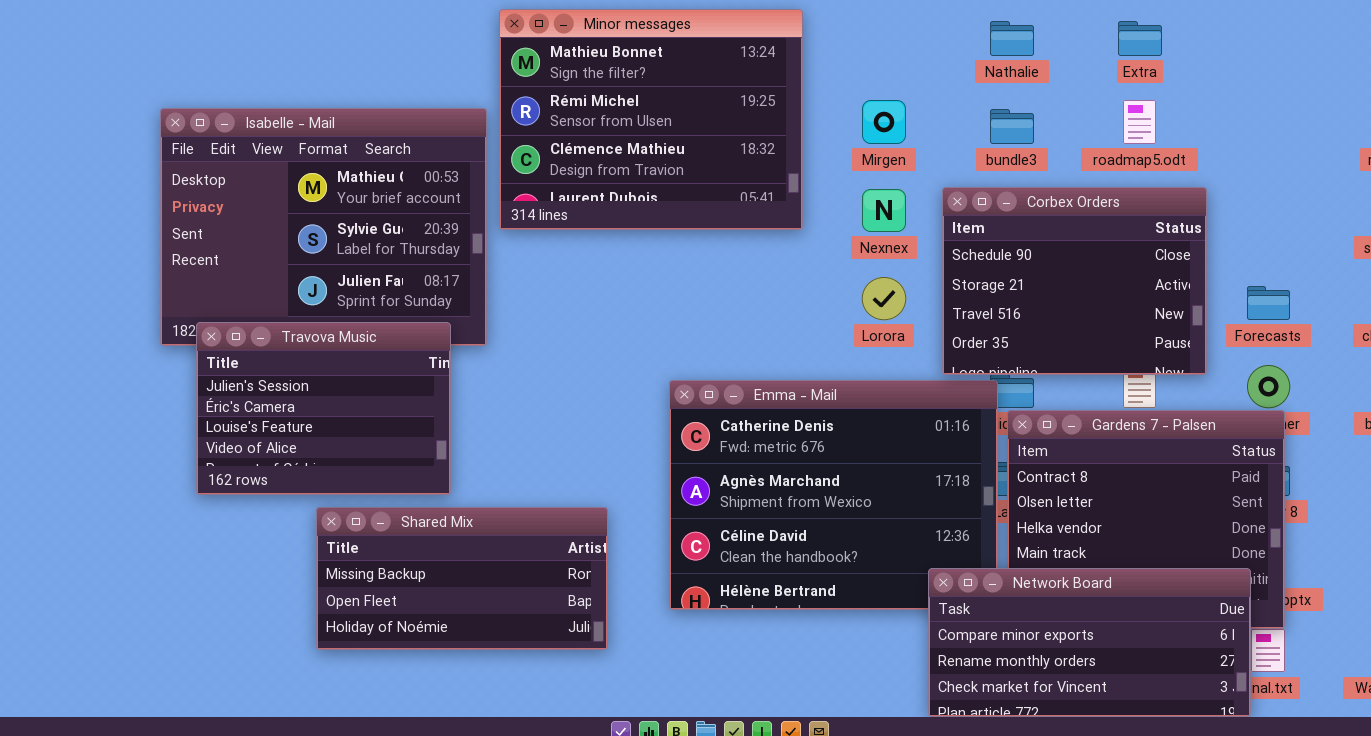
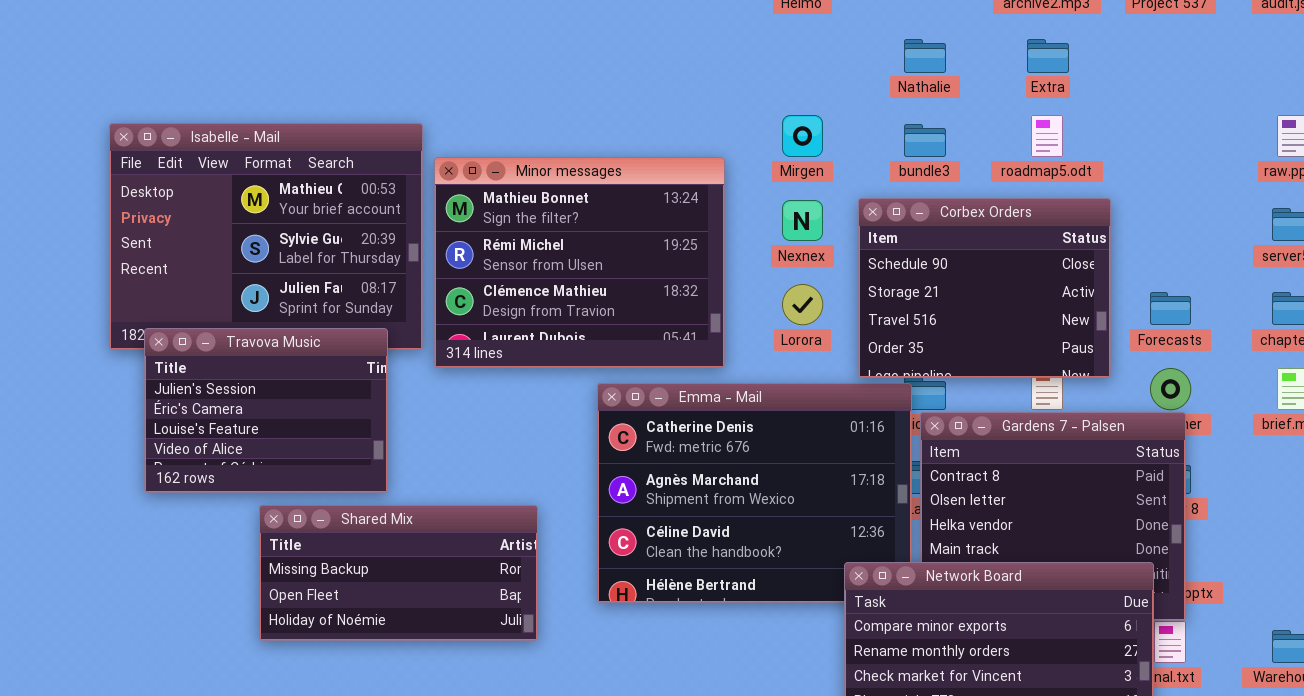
Minor messages: [499,9,803,230] -> [434,157,725,368], moved

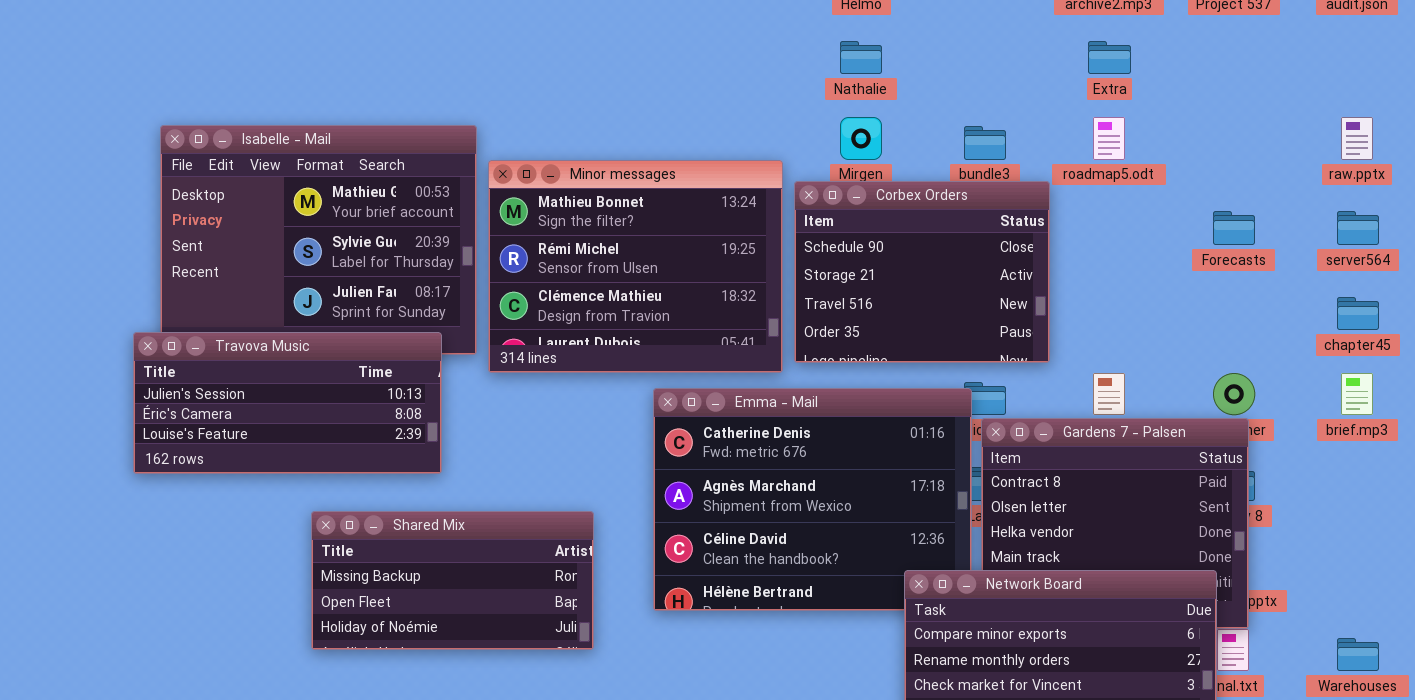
Nathalie: [904,39,946,73] -> [840,41,882,74], moved
Corbex Orders: [858,198,1111,378] -> [794,181,1050,363], moved
Forecasts: [1150,292,1191,325] -> [1213,211,1255,245], moved
Travova Music: [144,328,388,493] -> [133,332,442,474], resized

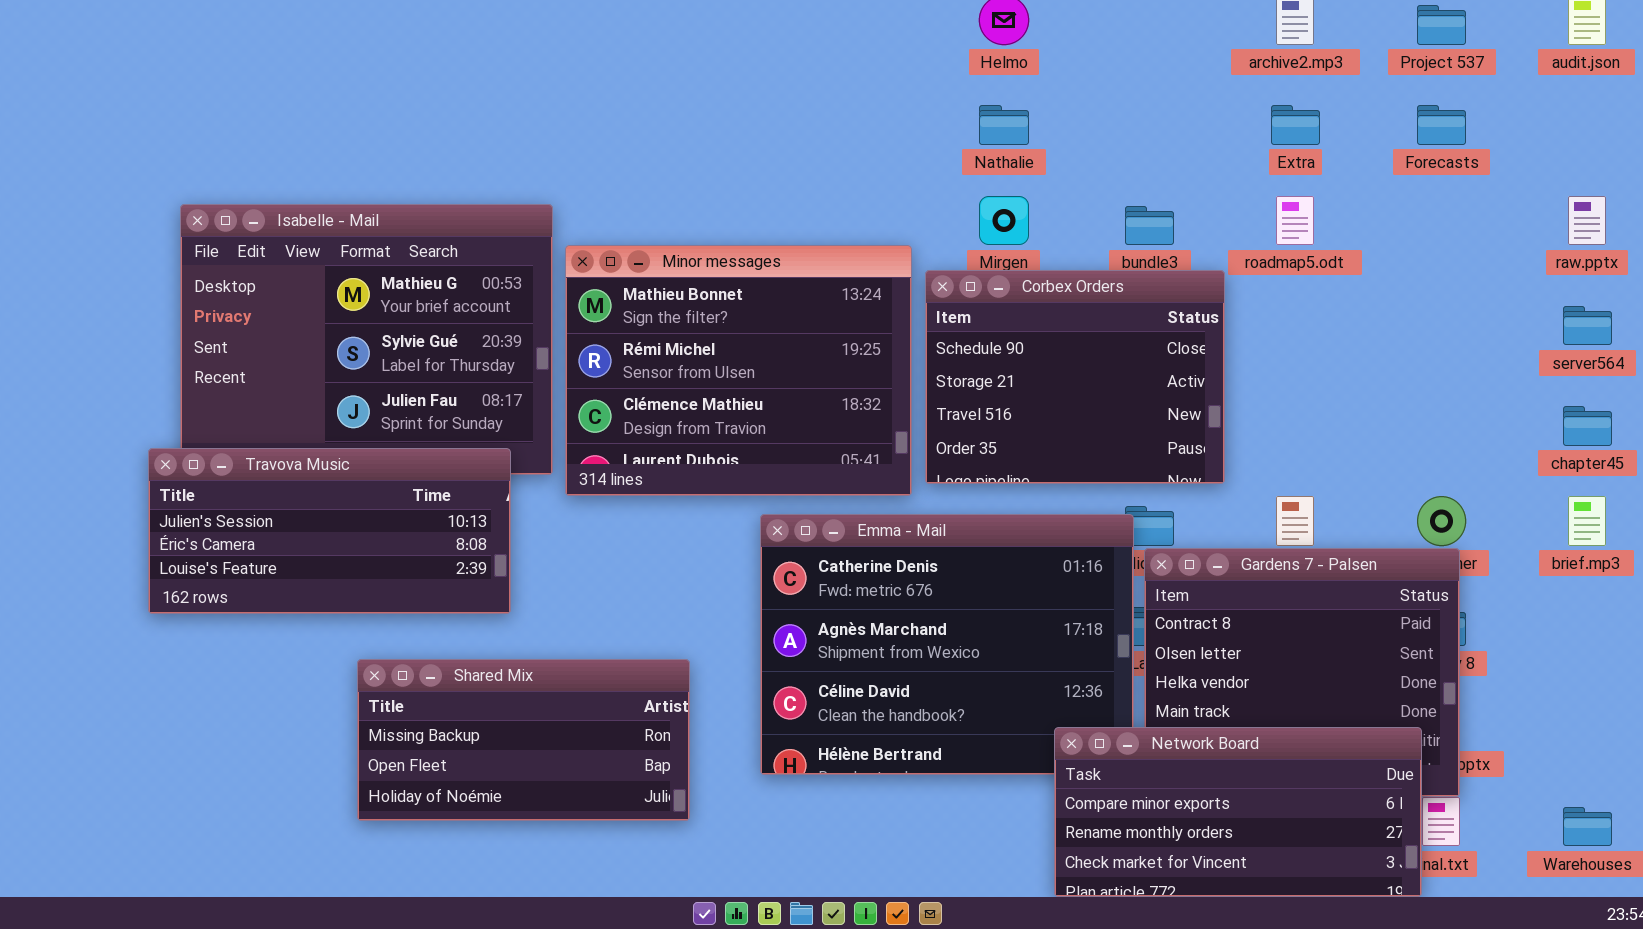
Forecasts: [1213,211,1255,245] -> [1417,105,1466,145], moved

